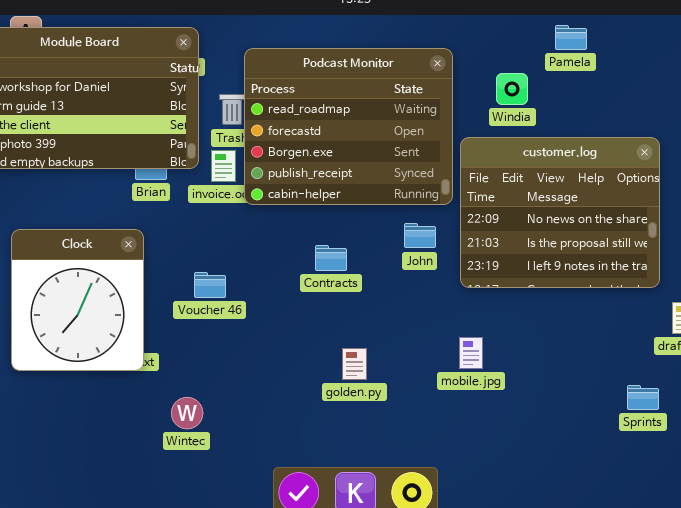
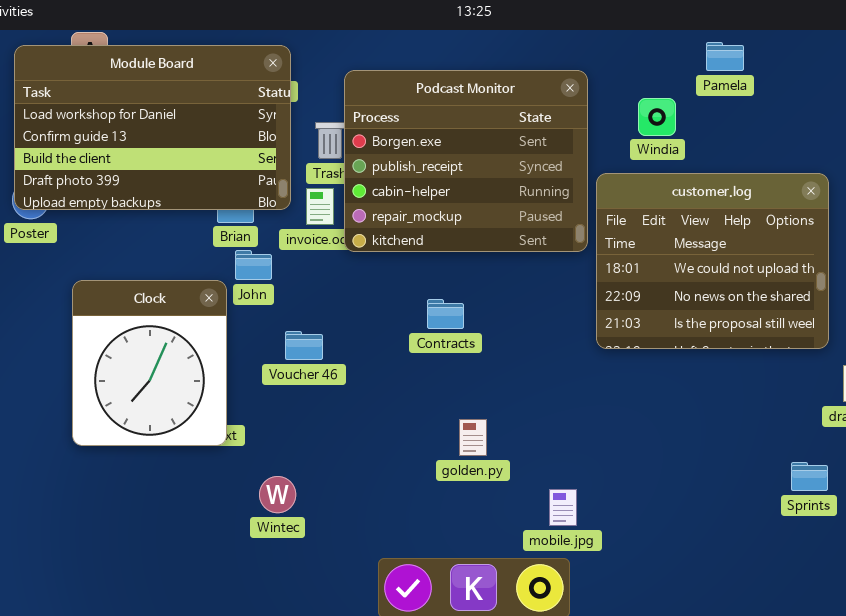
Podcast Monitor: [244,48,453,205] -> [344,70,588,252], scrolled down 2 rows
customer.log: [460,137,660,288] -> [596,173,829,349], scrolled up 1 row
John: [404,223,436,248] -> [235,250,272,280], moved
mobile.jpg: [459,337,483,369] -> [549,489,577,526], moved

